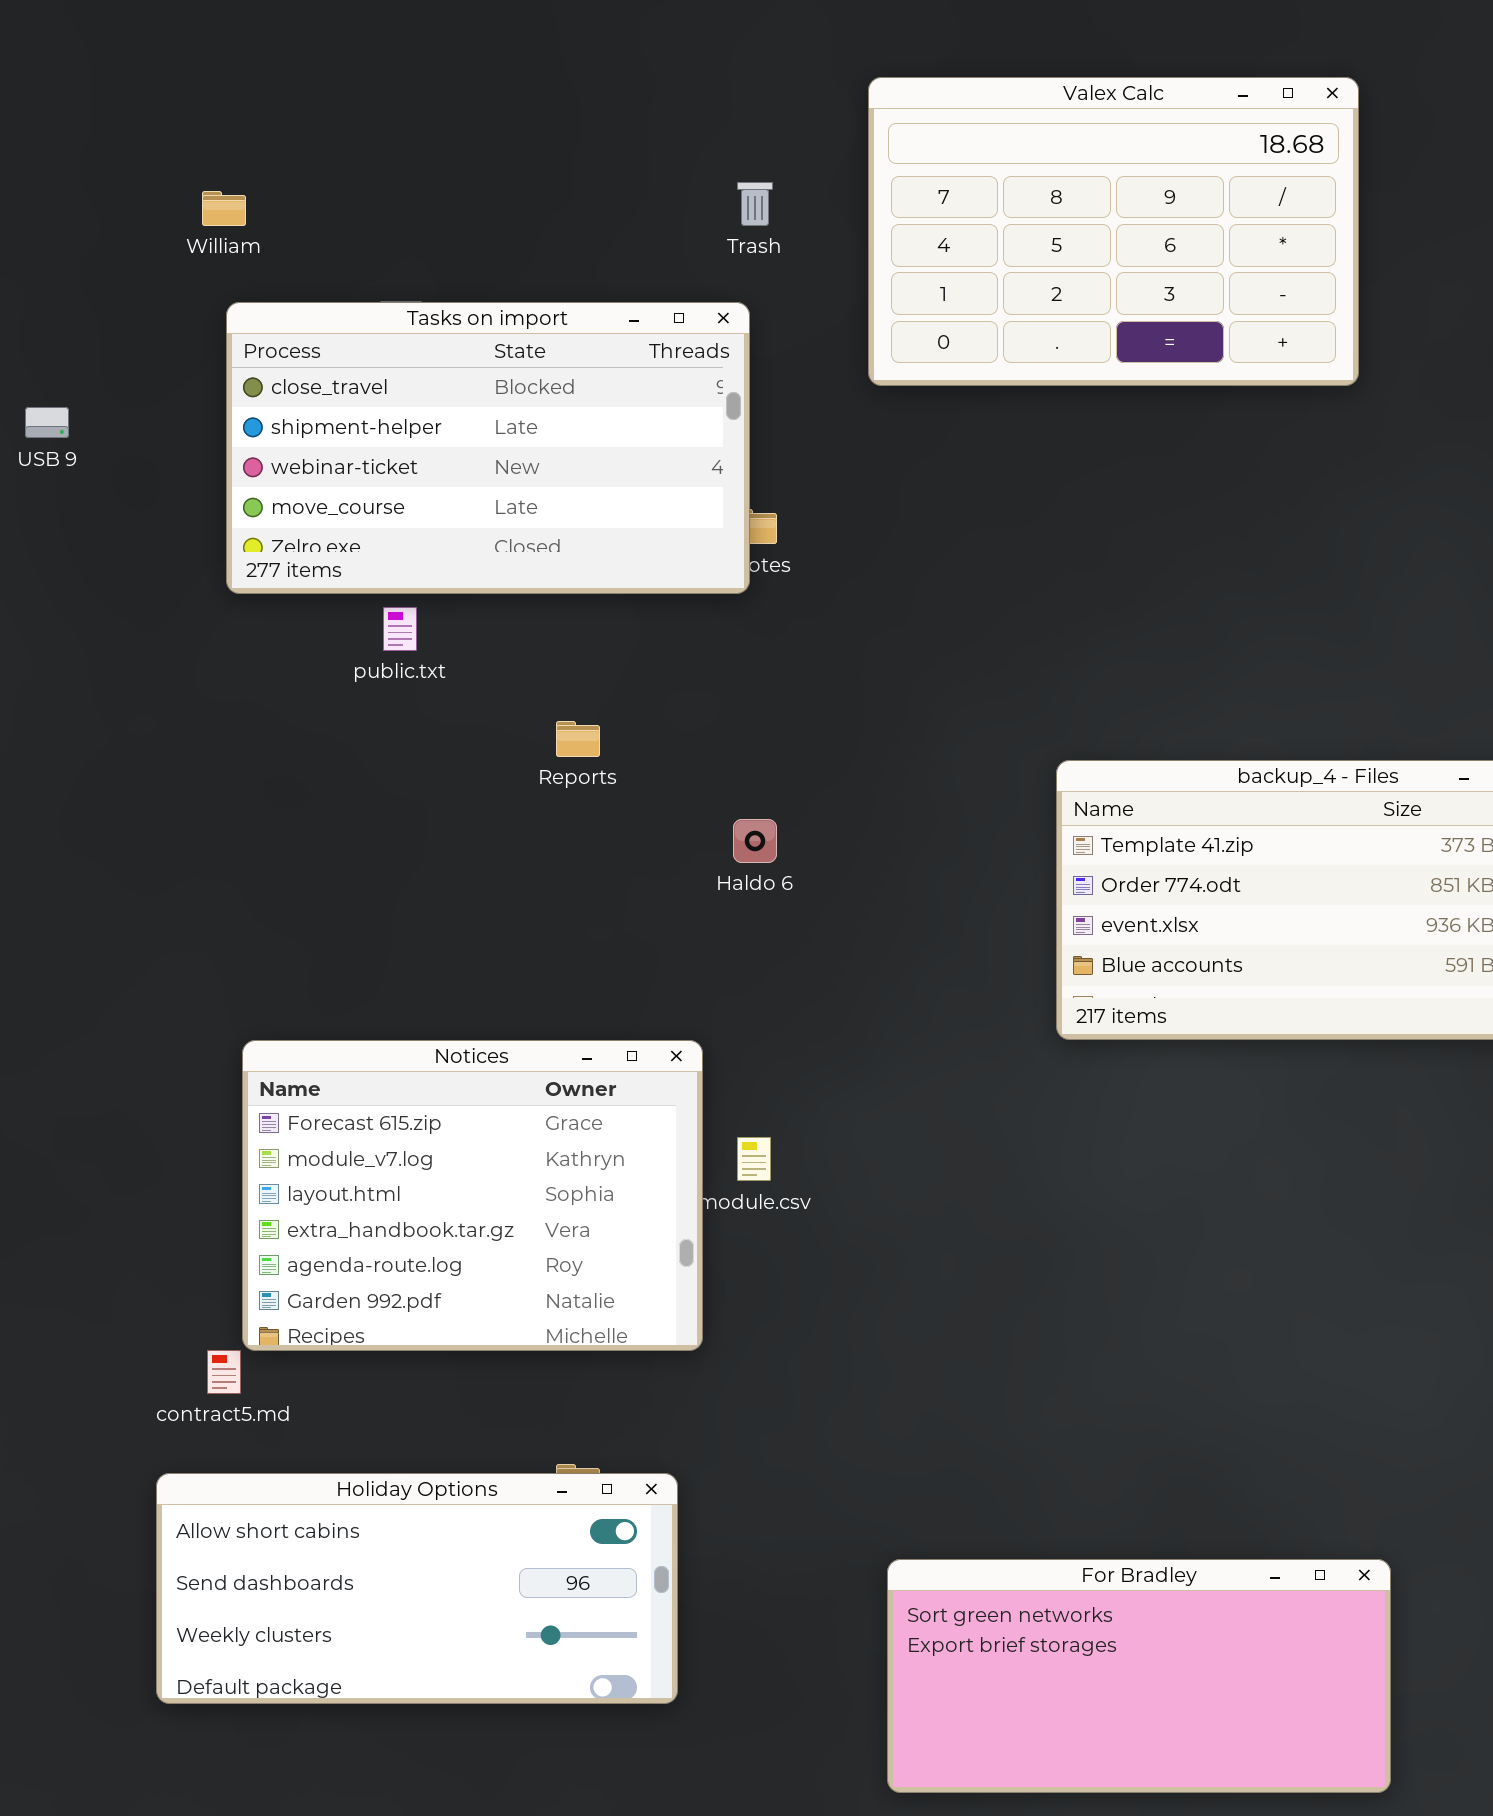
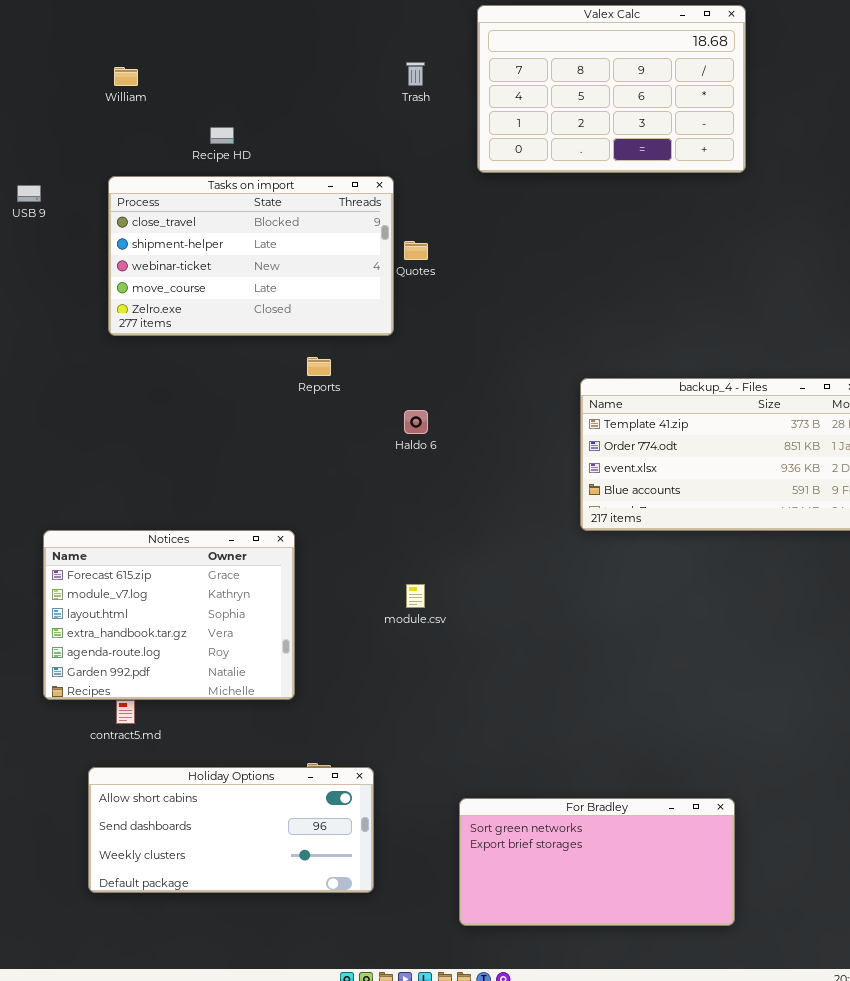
Tasks on import: [226,302,750,594] -> [108,176,394,336], moved
Notices: [242,1040,703,1351] -> [43,530,295,700], moved
For Bradley: [887,1559,1391,1793] -> [459,798,735,926], moved

